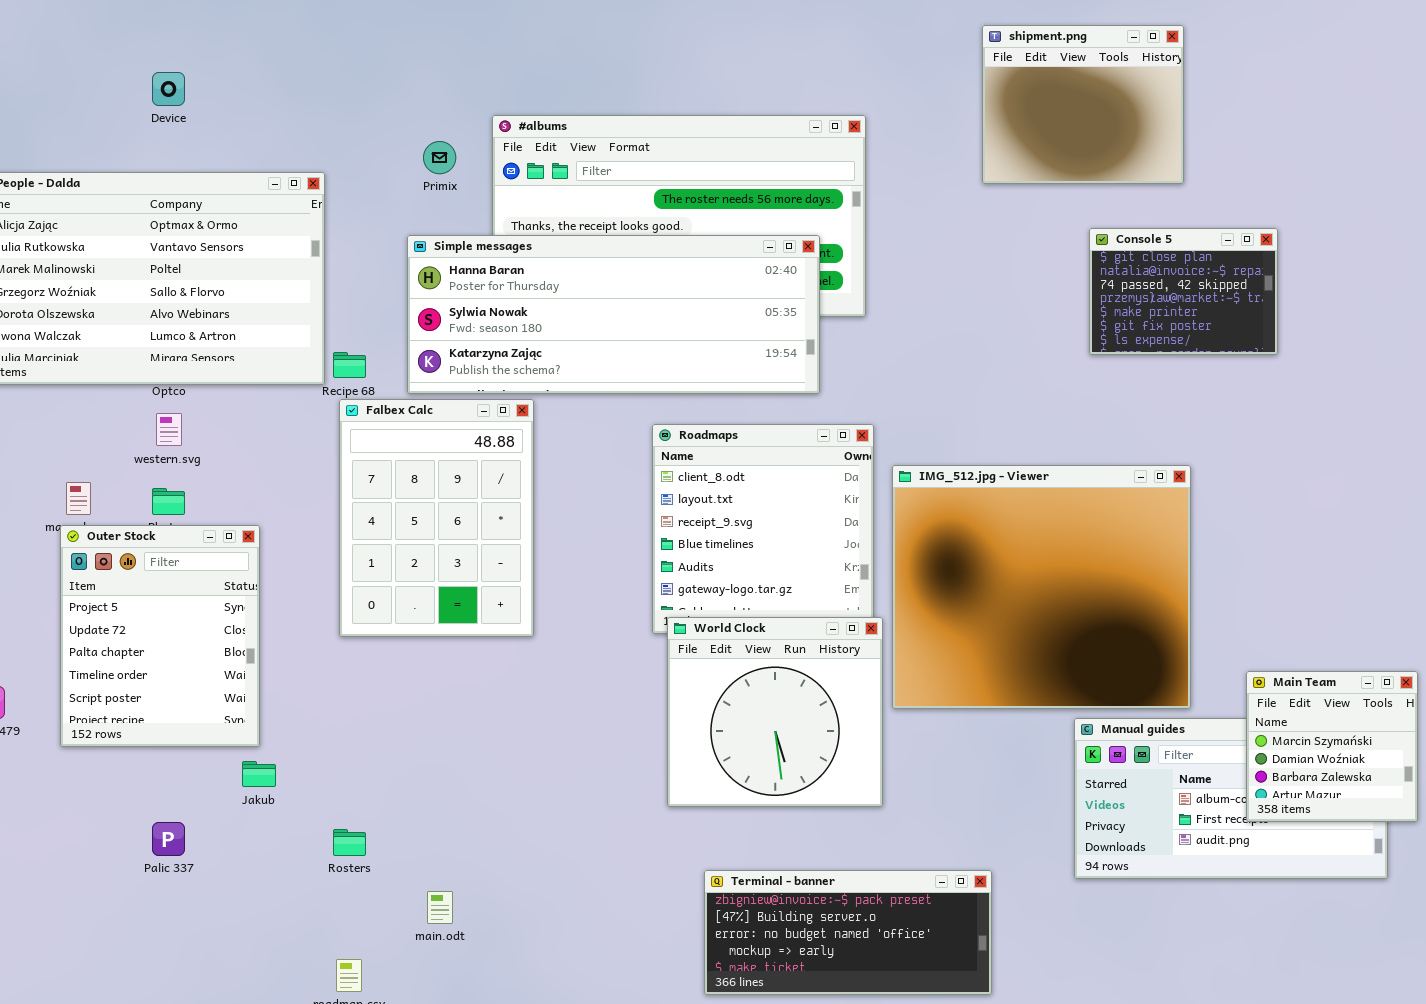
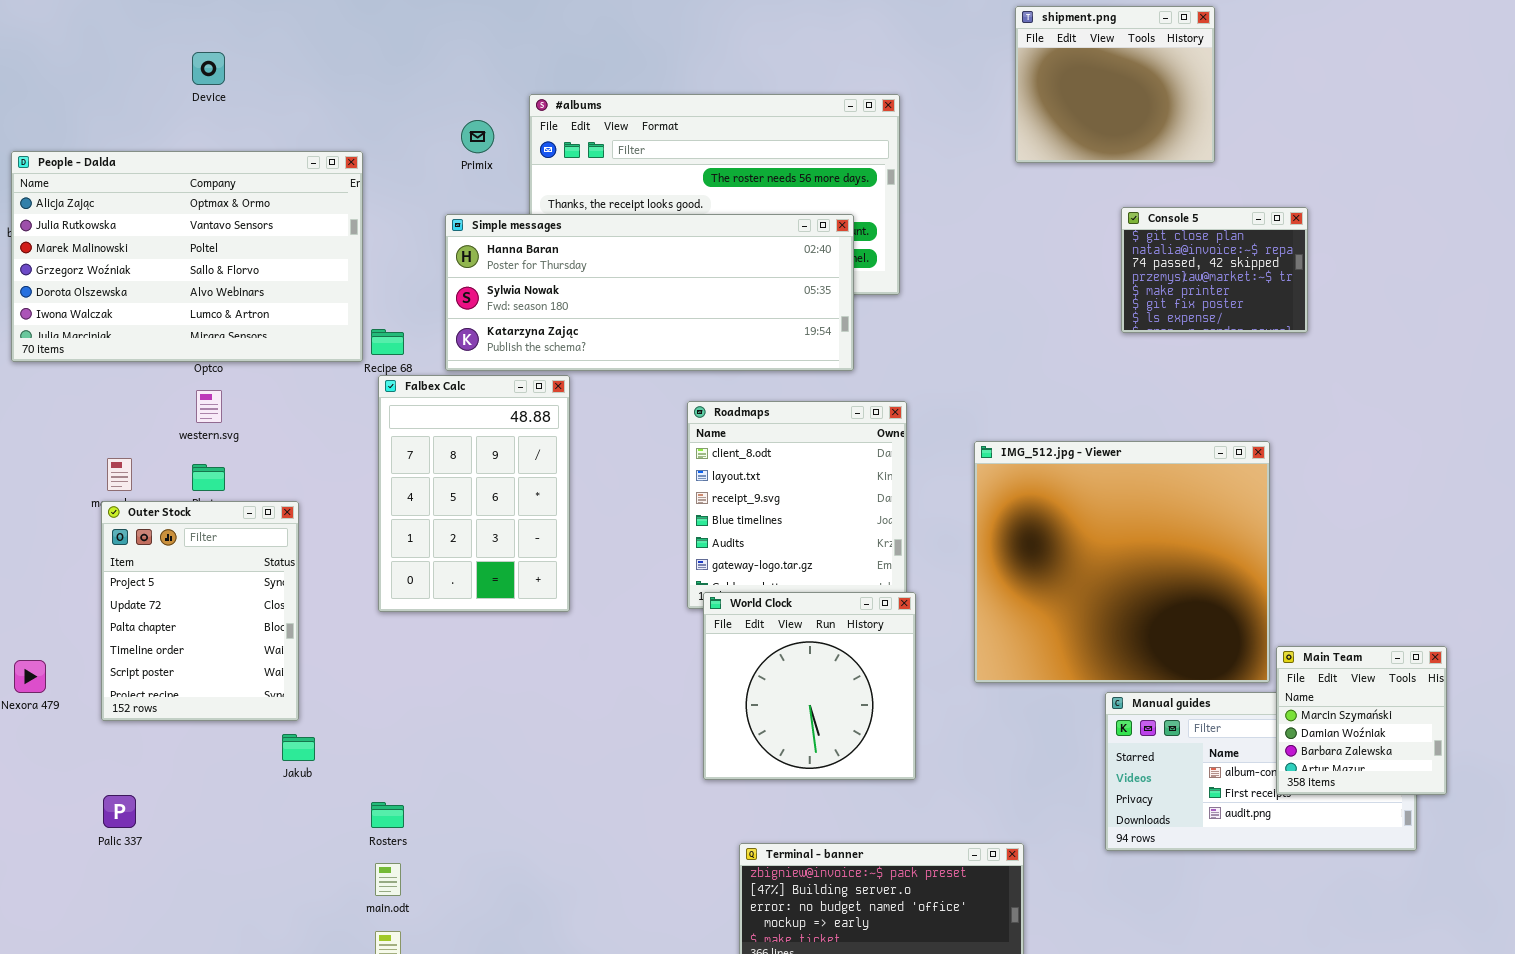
IMG_512.jpg - Viewer: [892,465,1191,709] -> [974,441,1270,683], moved
Palic 337: [152,822,185,856] -> [103,795,136,828], moved
main.odt: [427,891,453,924] -> [375,863,401,896], moved

